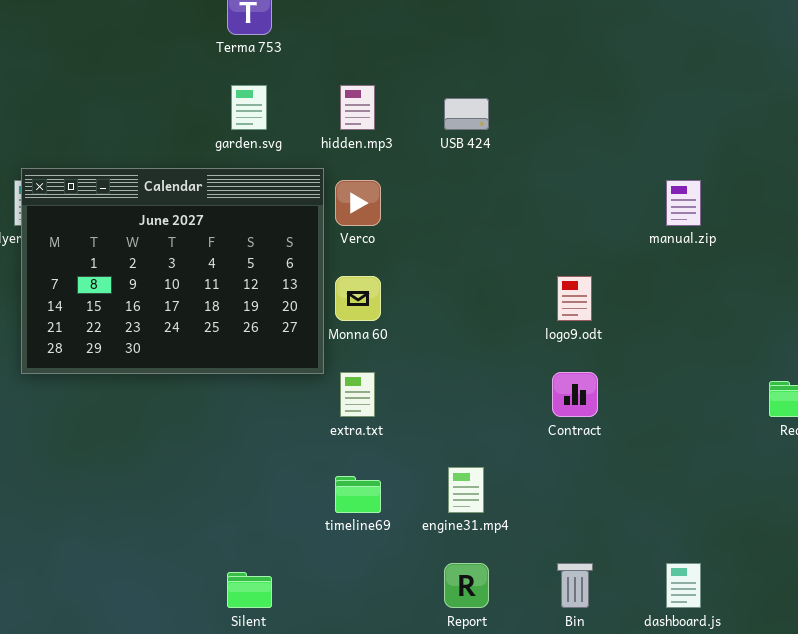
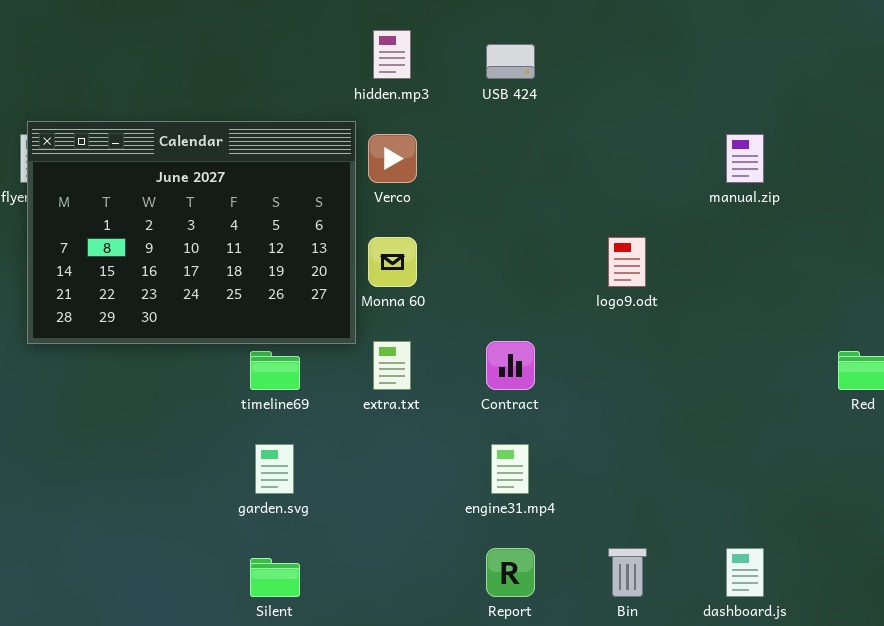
garden.svg: [231,85,267,130] -> [255,444,294,494], moved
Contract: [552,372,598,417] -> [486,341,535,390], moved
timeline69: [335,476,381,513] -> [250,351,300,390], moved

